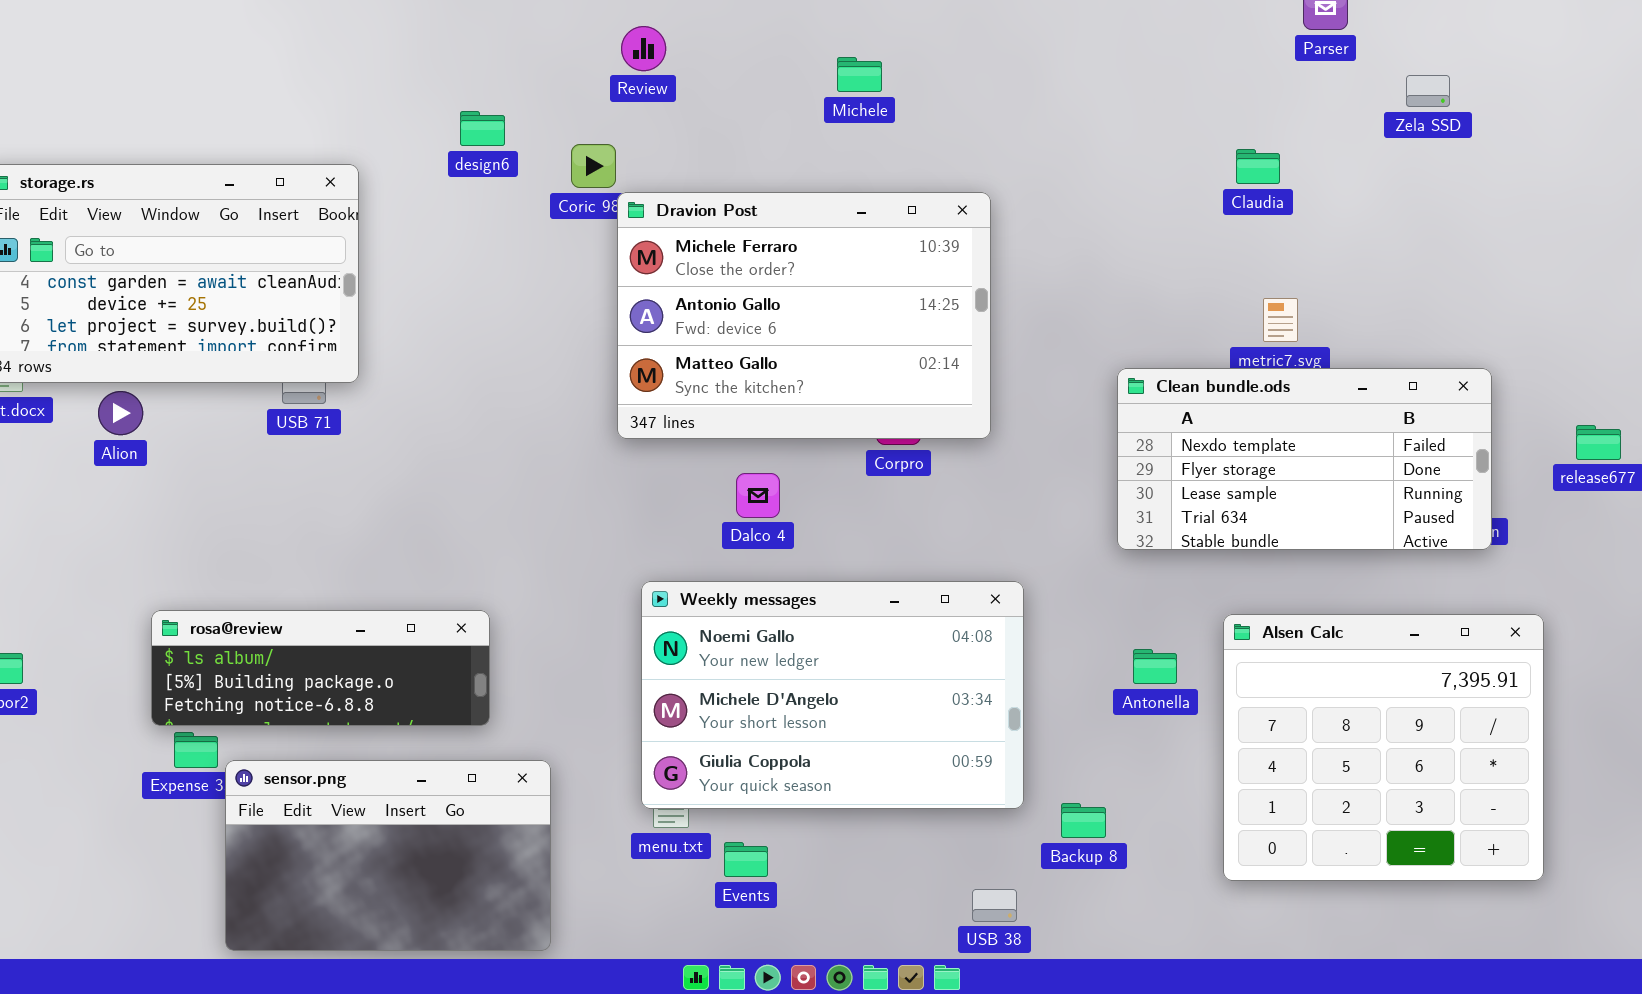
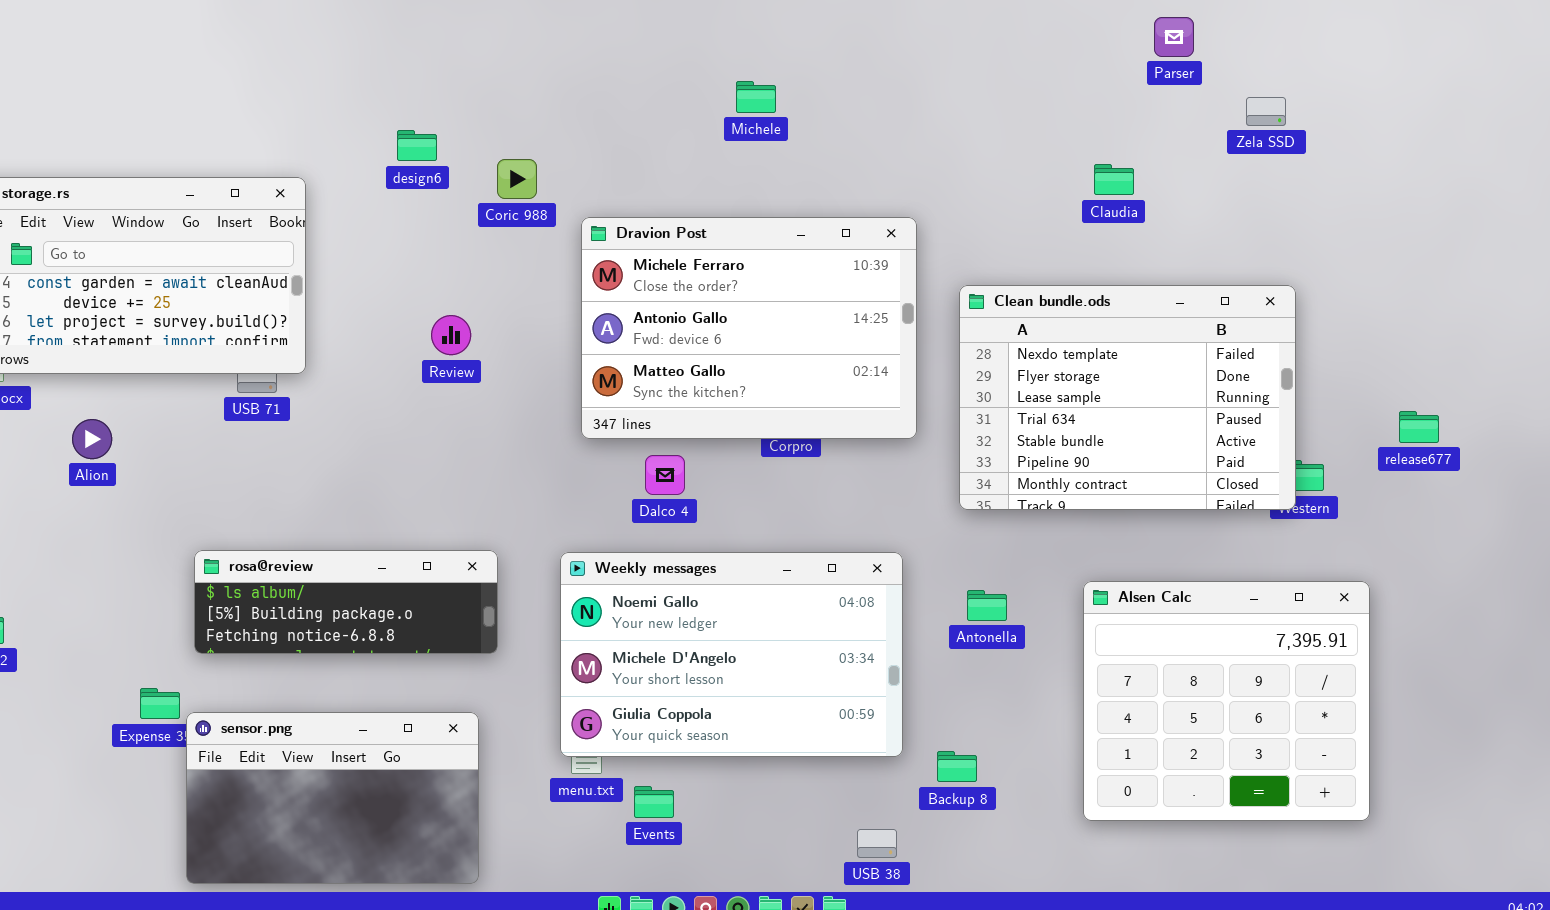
Review: [621,26,666,71] -> [431,315,471,355], moved
Dravion Post: [617,192,991,439] -> [581,217,917,439], moved
Clean bundle.ods: [1117,368,1492,550] -> [959,285,1296,510], moved, resized
Alion: [98,391,143,435] -> [72,419,112,459], moved
rosa@review: [151,610,490,726] -> [194,550,498,654], moved
Antonella: [1133,649,1177,684] -> [967,590,1007,621], moved

